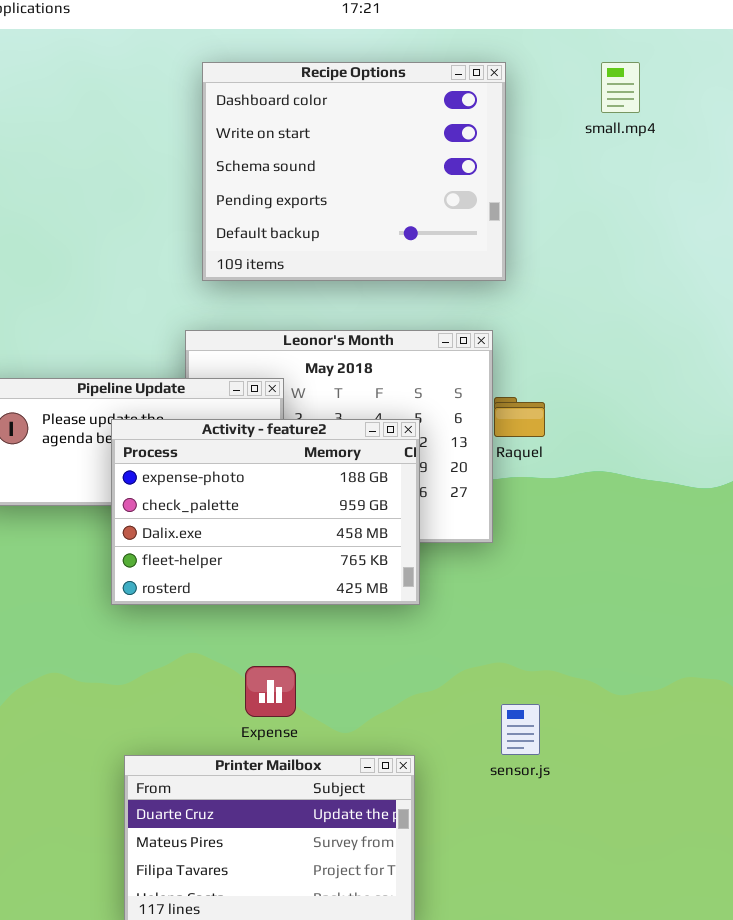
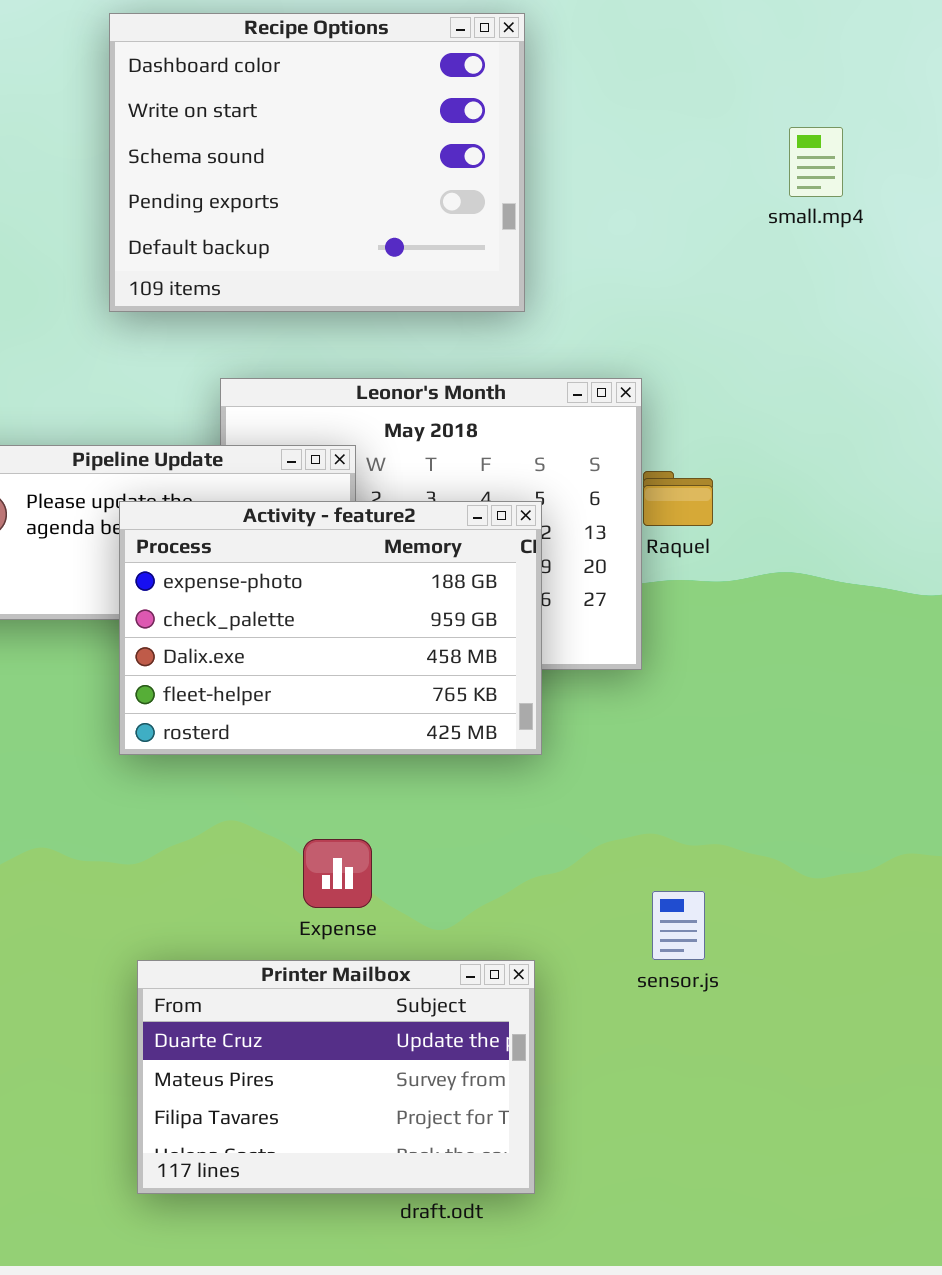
Recipe Options: [202,62,506,281] -> [109,13,525,312], moved
small.mp4: [601,62,640,113] -> [789,127,843,197], moved

